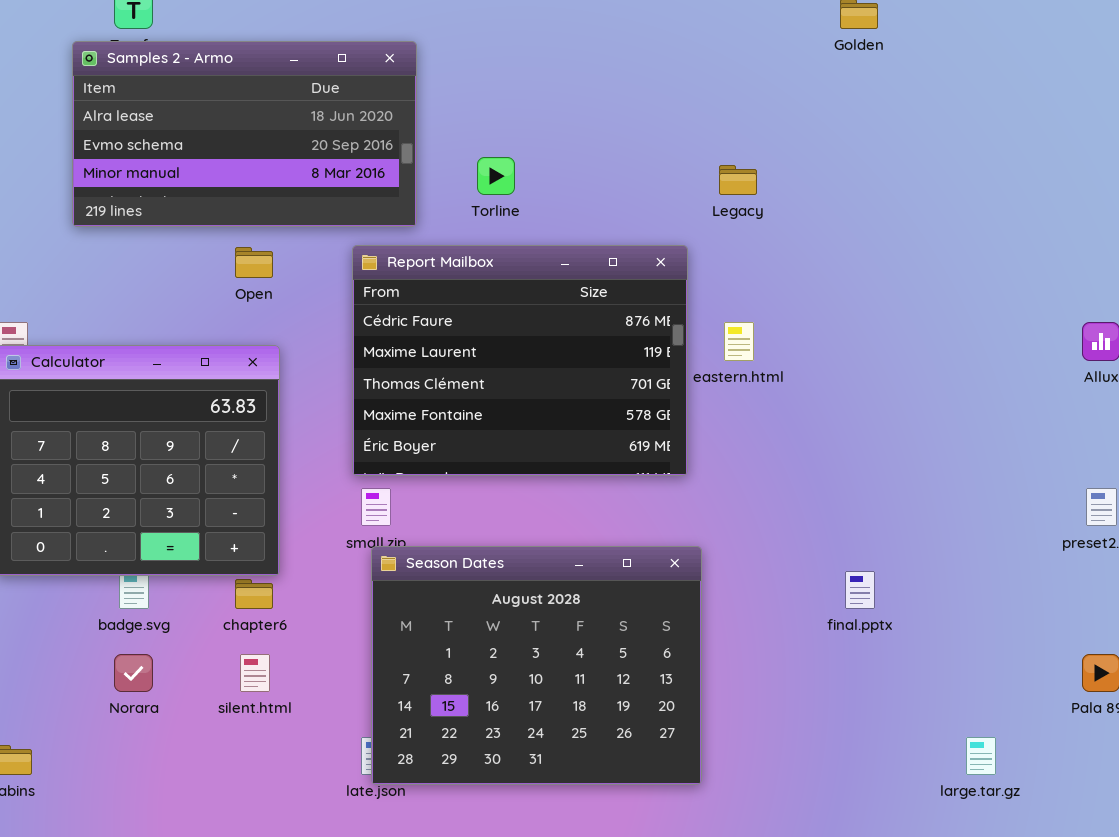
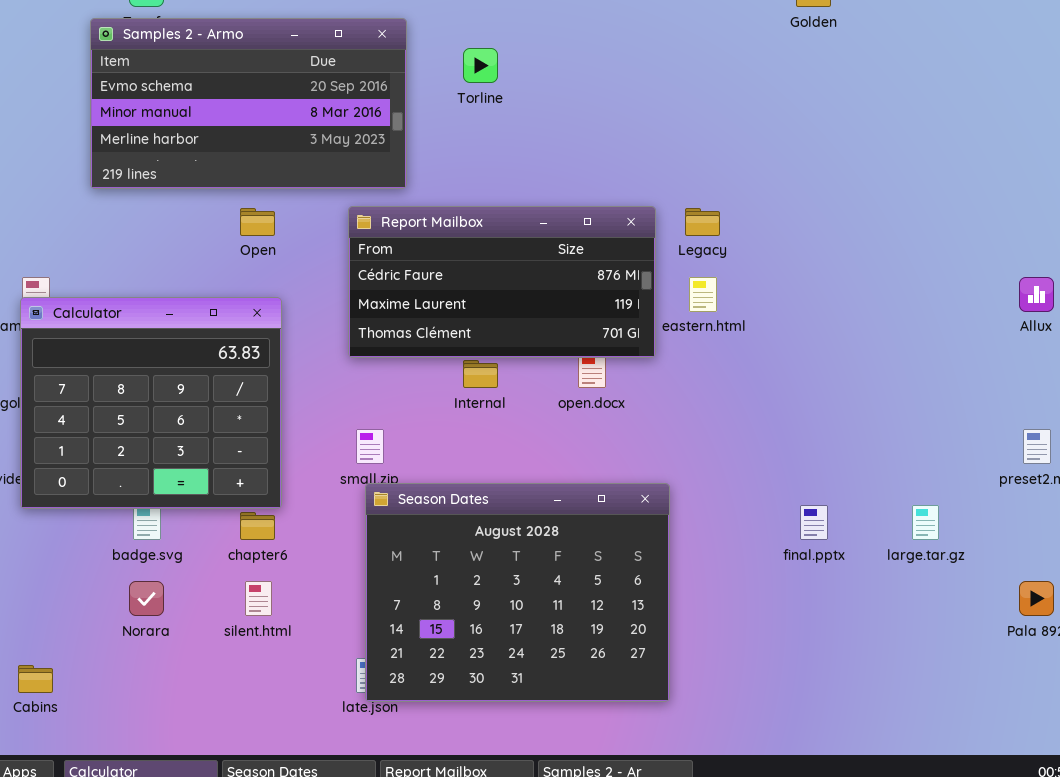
Samples 2 - Armo: [72,41,417,227] -> [90,18,407,189], scrolled down 1 row
Torline: [477,157,515,195] -> [463,48,498,83], moved
Legacy: [719,165,757,195] -> [685,208,720,236], moved
Report Mailbox: [352,245,688,476] -> [348,206,656,358], resized
large.tar.gz: [966,737,996,775] -> [912,505,939,540], moved

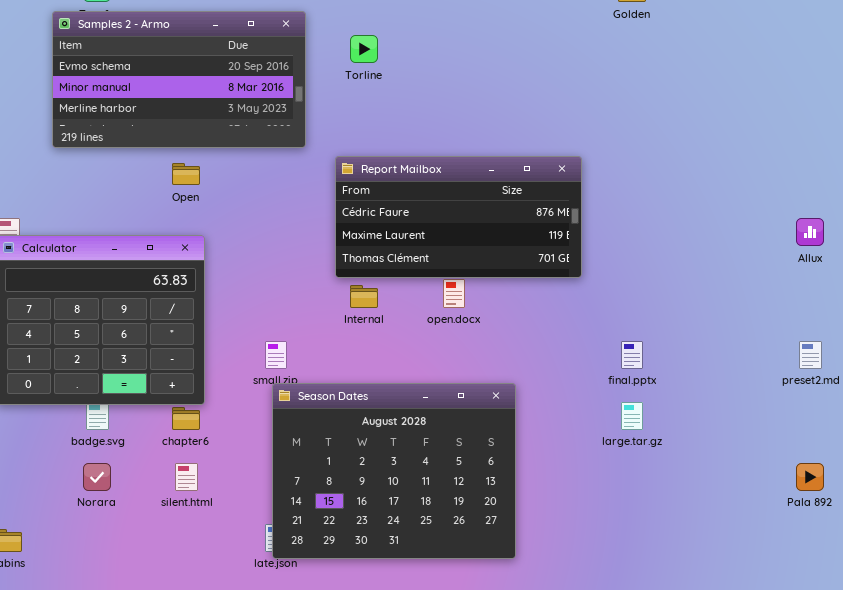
Report Mailbox: [348,206,656,358] -> [335,156,582,278], moved
final.pptx: [800,505,828,540] -> [621,341,643,369], moved
large.tar.gz: [912,505,939,540] -> [621,402,643,430], moved

